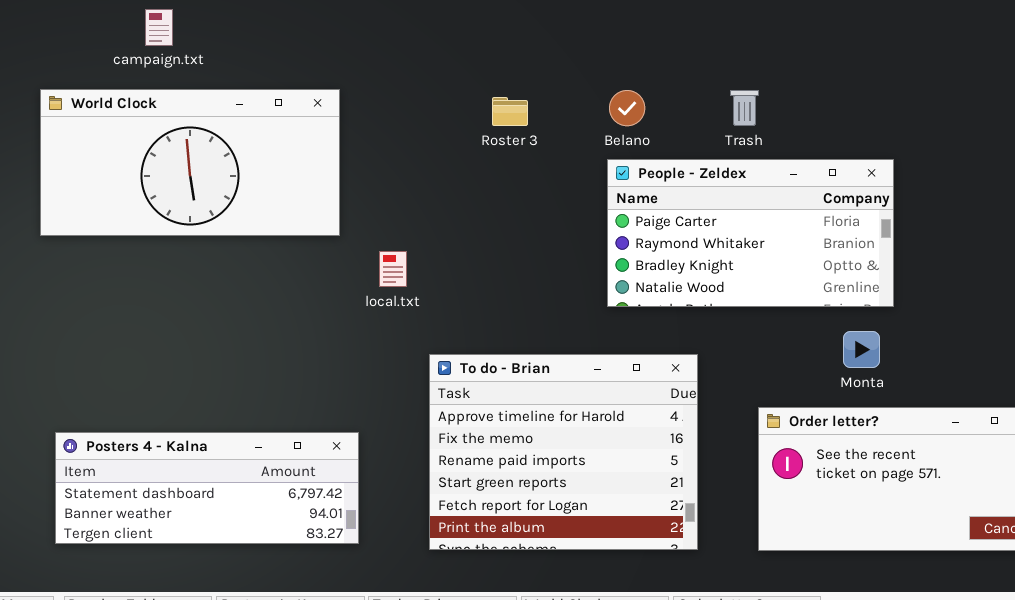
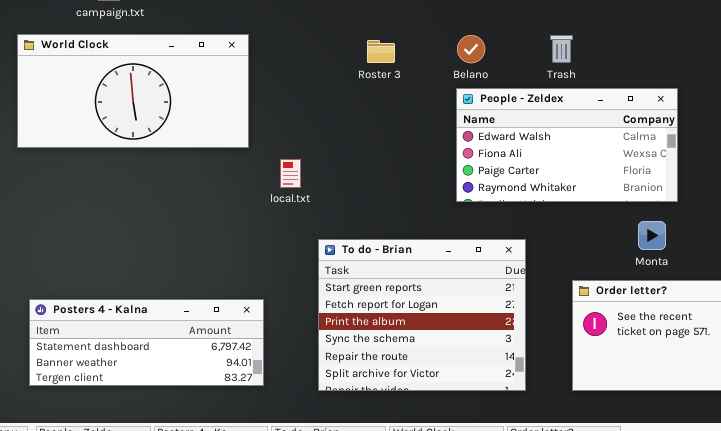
People - Zeldex: [607,159,894,307] -> [456,88,678,202], scrolled up 2 rows
To do - Brian: [429,354,698,550] -> [318,239,526,391], scrolled down 3 rows

